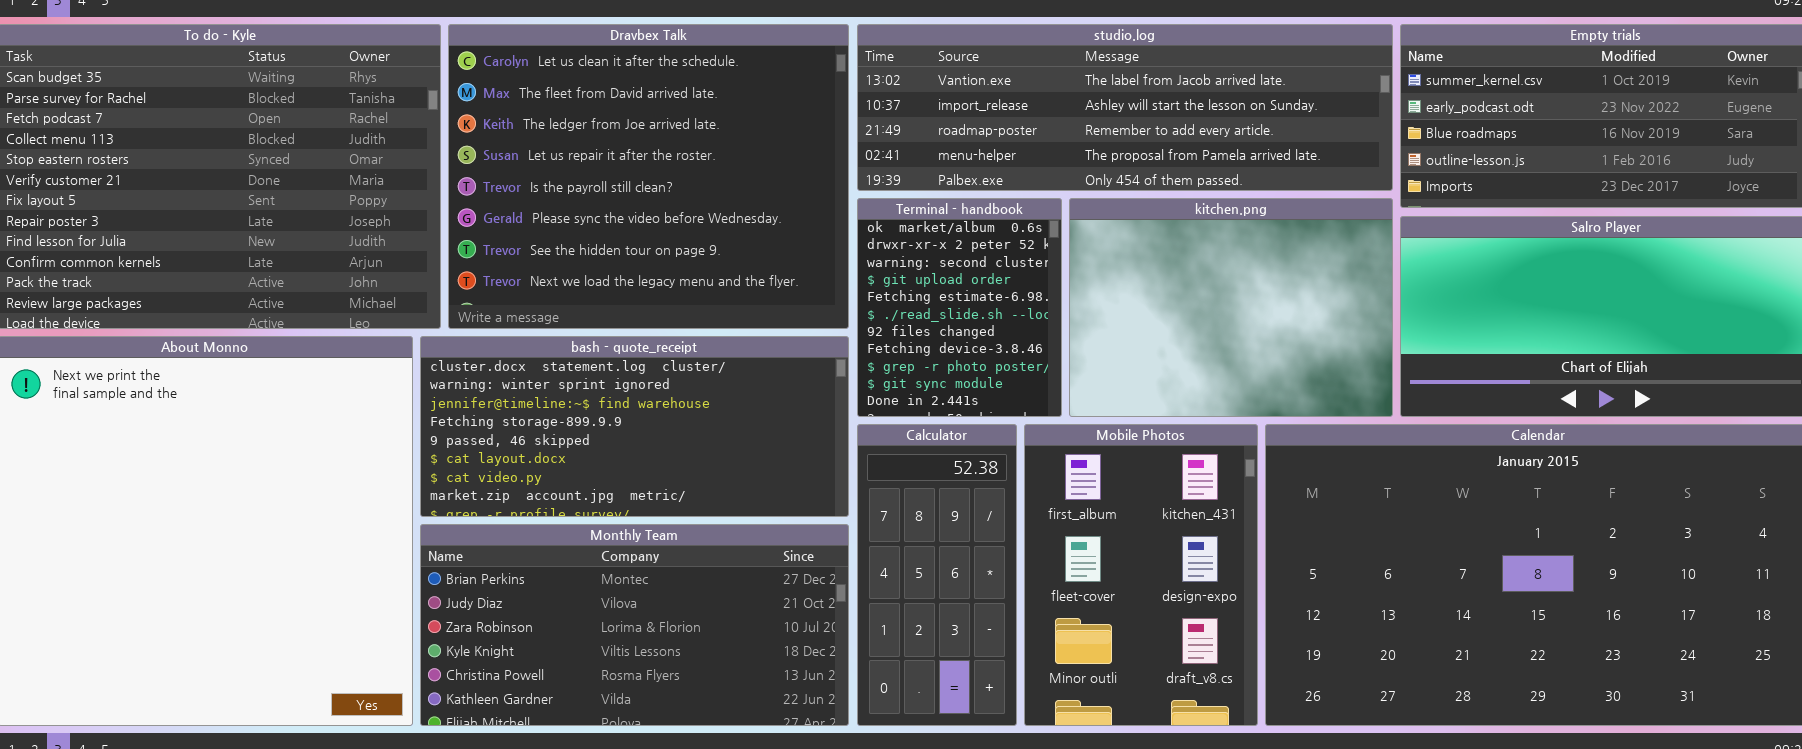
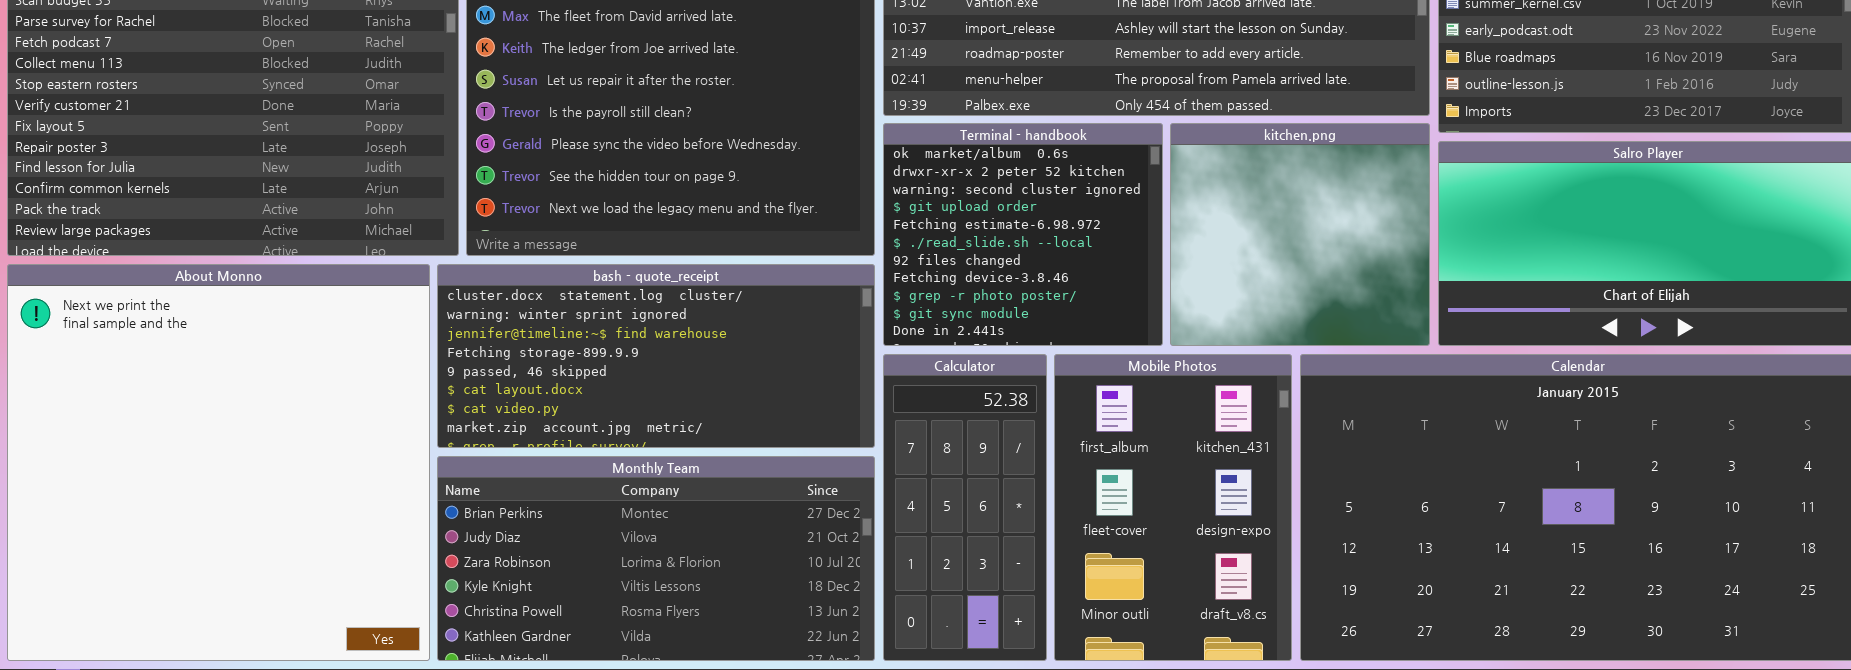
Terminal - handbook: [857,198,1062,417] -> [883,123,1163,346], resized
kitchen.png: [1069,198,1393,417] -> [1170,123,1430,346], resized

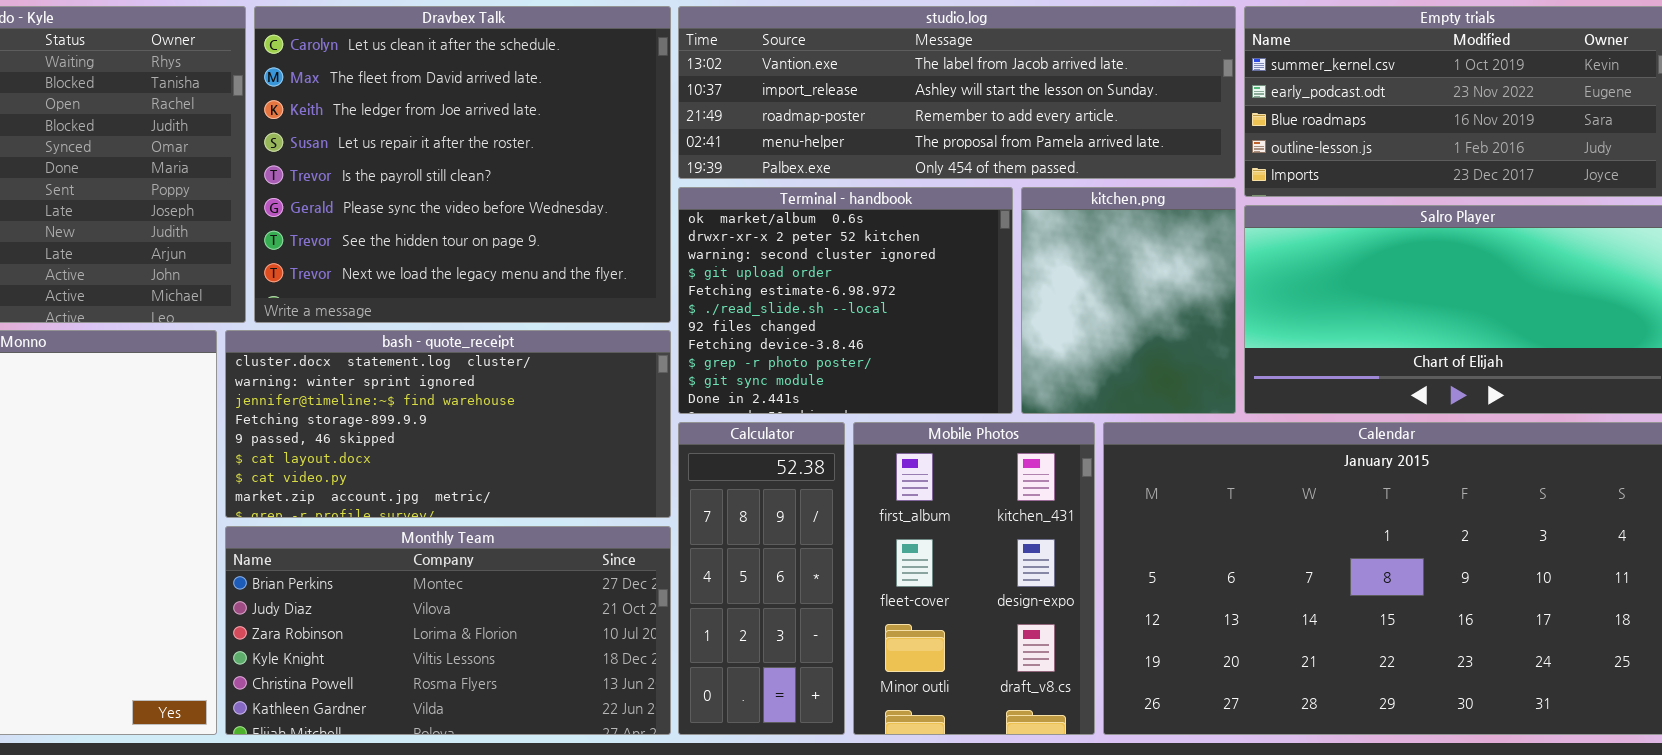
Terminal - handbook: [883,123,1163,346] -> [678,187,1013,414], resized
kitchen.png: [1170,123,1430,346] -> [1021,187,1236,414], resized

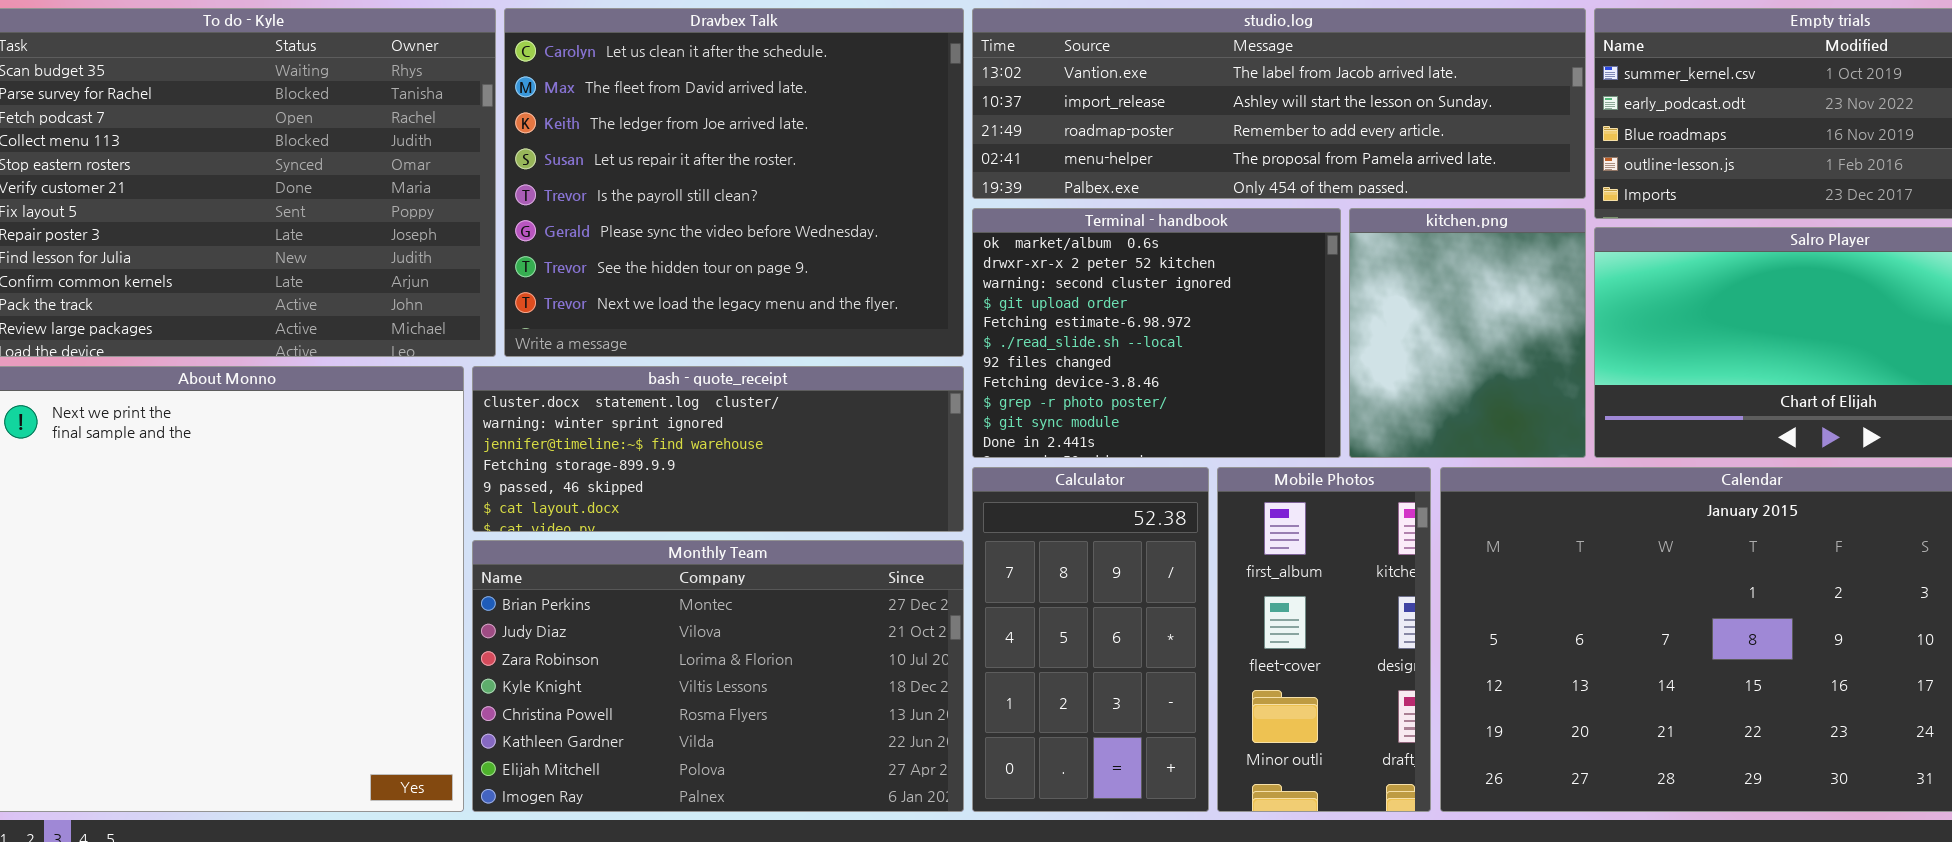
bash - quote_receipt: [225,330,671,518] -> [472,366,964,532], resized
Calculator: [678,422,845,735] -> [972,467,1209,812], resized
Mobile Photos: [853,422,1095,735] -> [1217,467,1431,812], resized
Monthly Team: [225,526,671,735] -> [472,540,964,812], resized

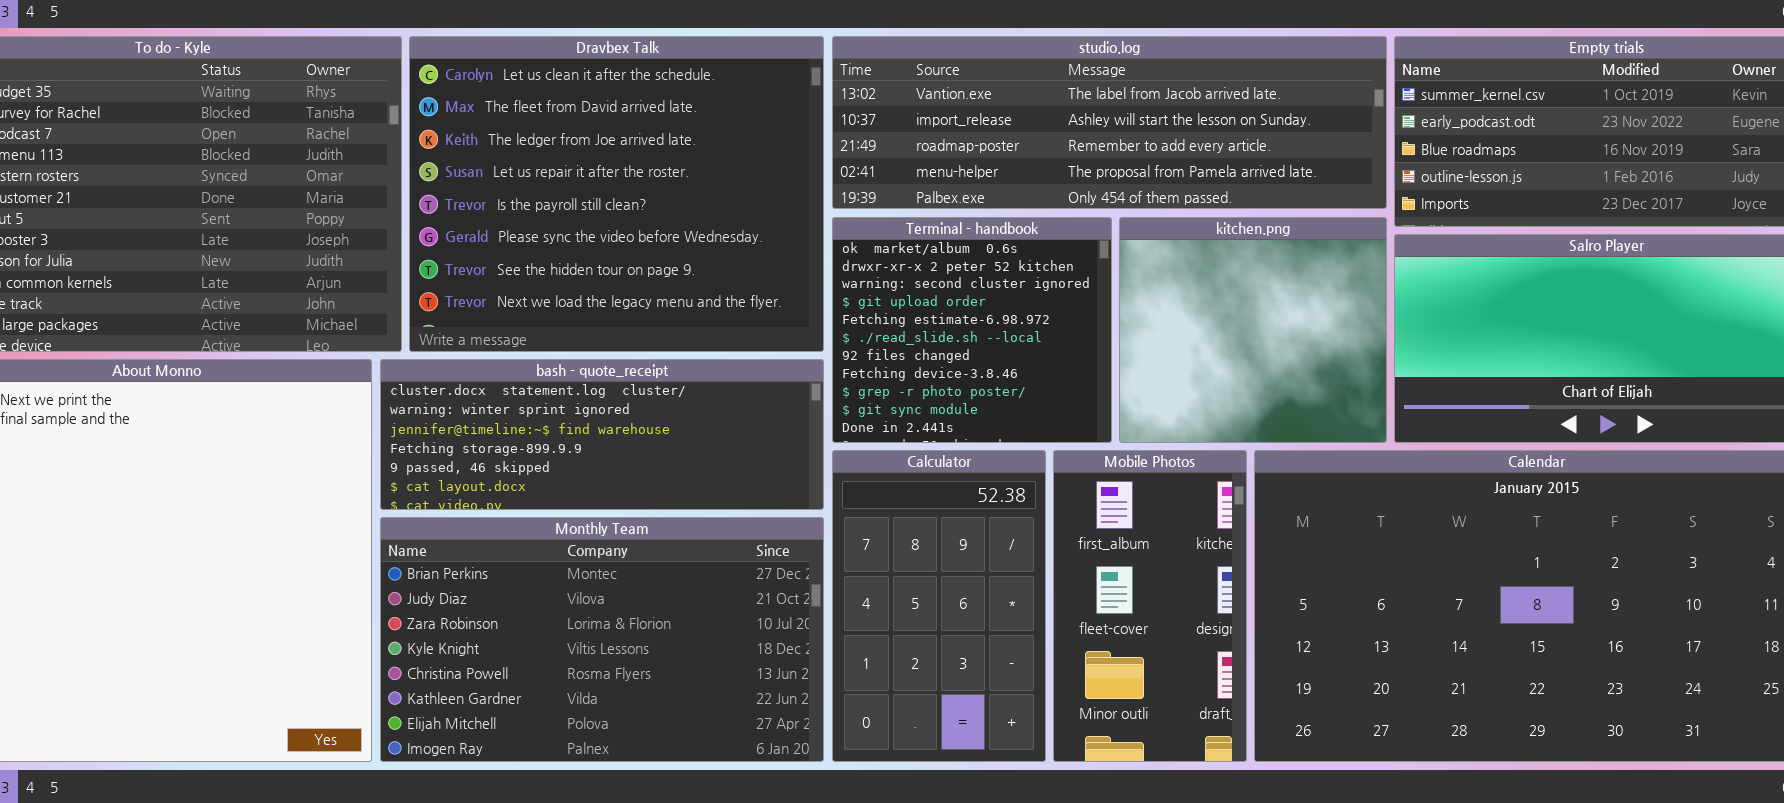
Terminal - handbook: [972,208,1341,458] -> [832,217,1112,443], resized
kitchen.png: [1349,208,1586,458] -> [1119,217,1387,443], resized

